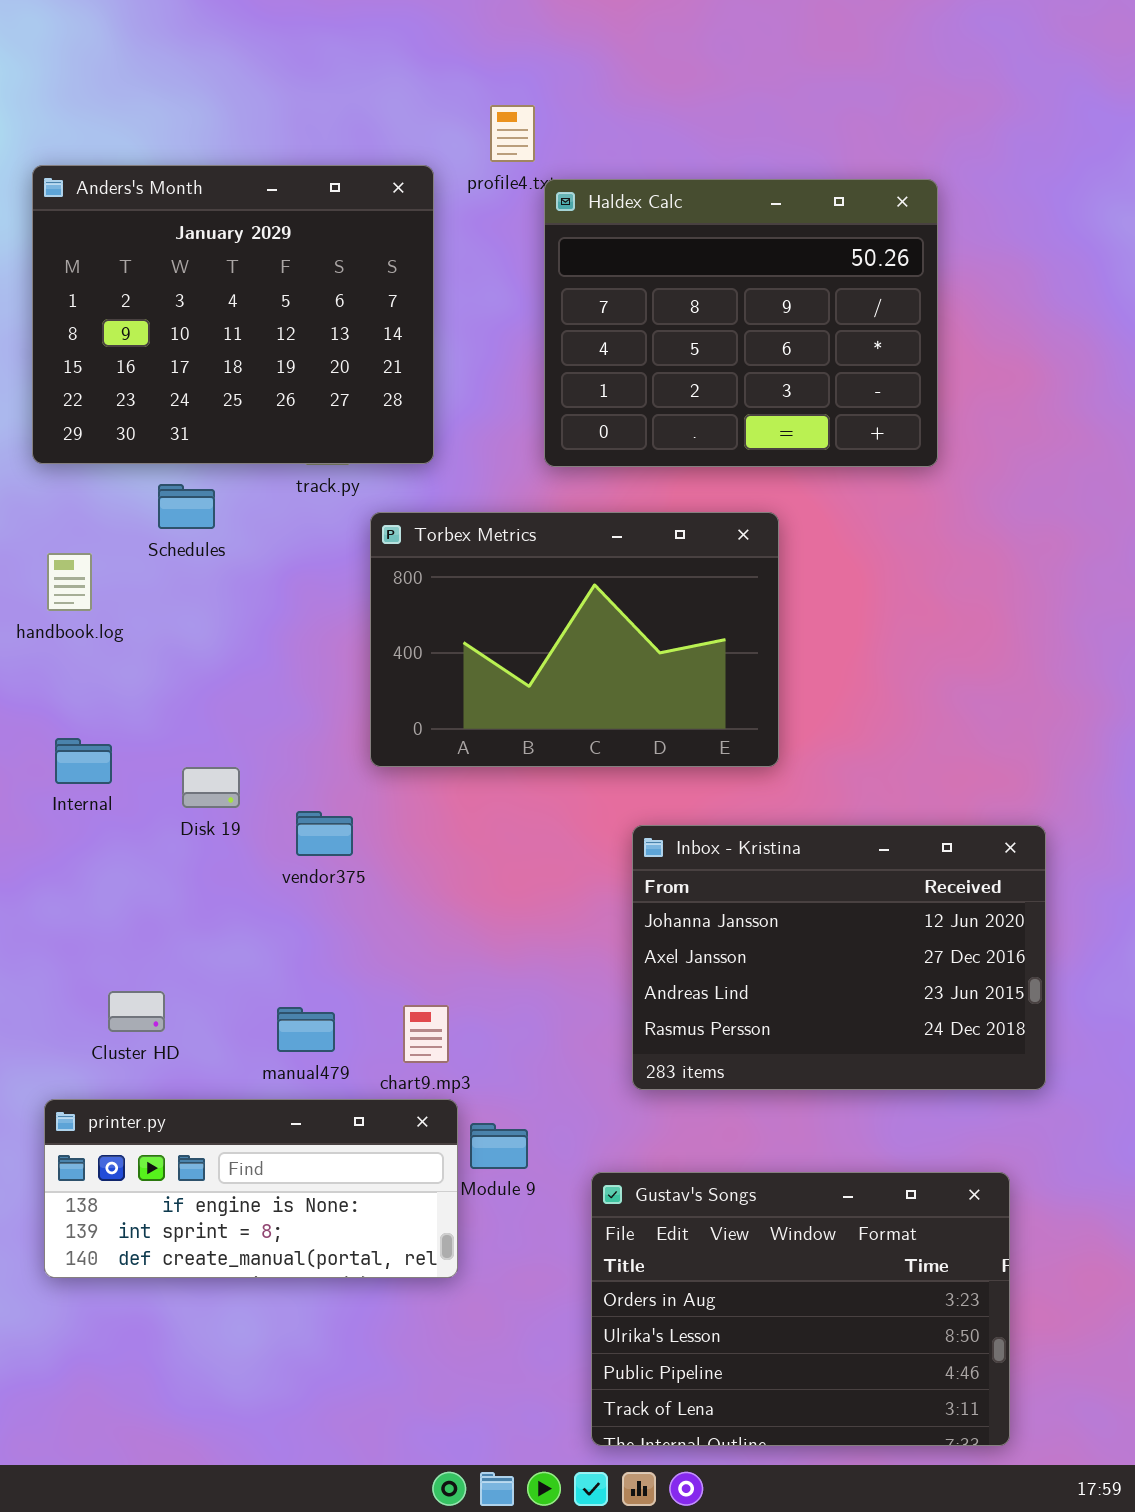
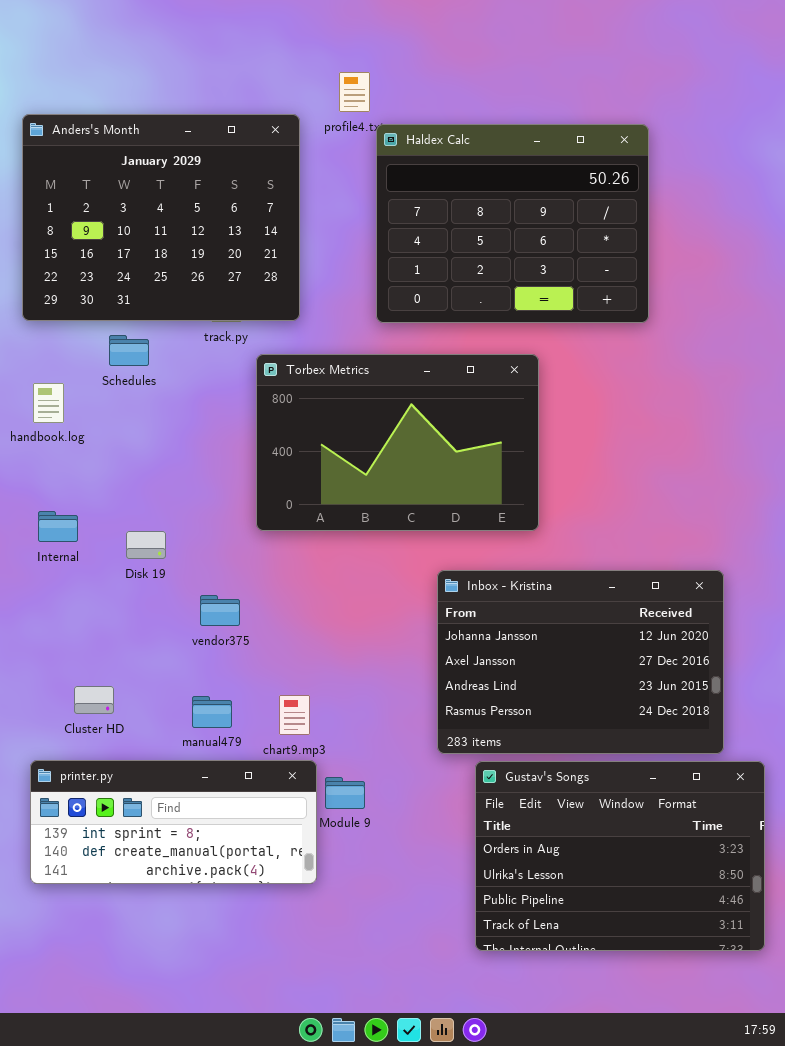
vendor375: [296,811,353,856] -> [200,595,240,626], moved
printer.py: [44,1099,458,1278] -> [30,760,317,884], scrolled down 1 row
Gustav's Songs: [591,1172,1010,1446] -> [475,761,765,951], moved

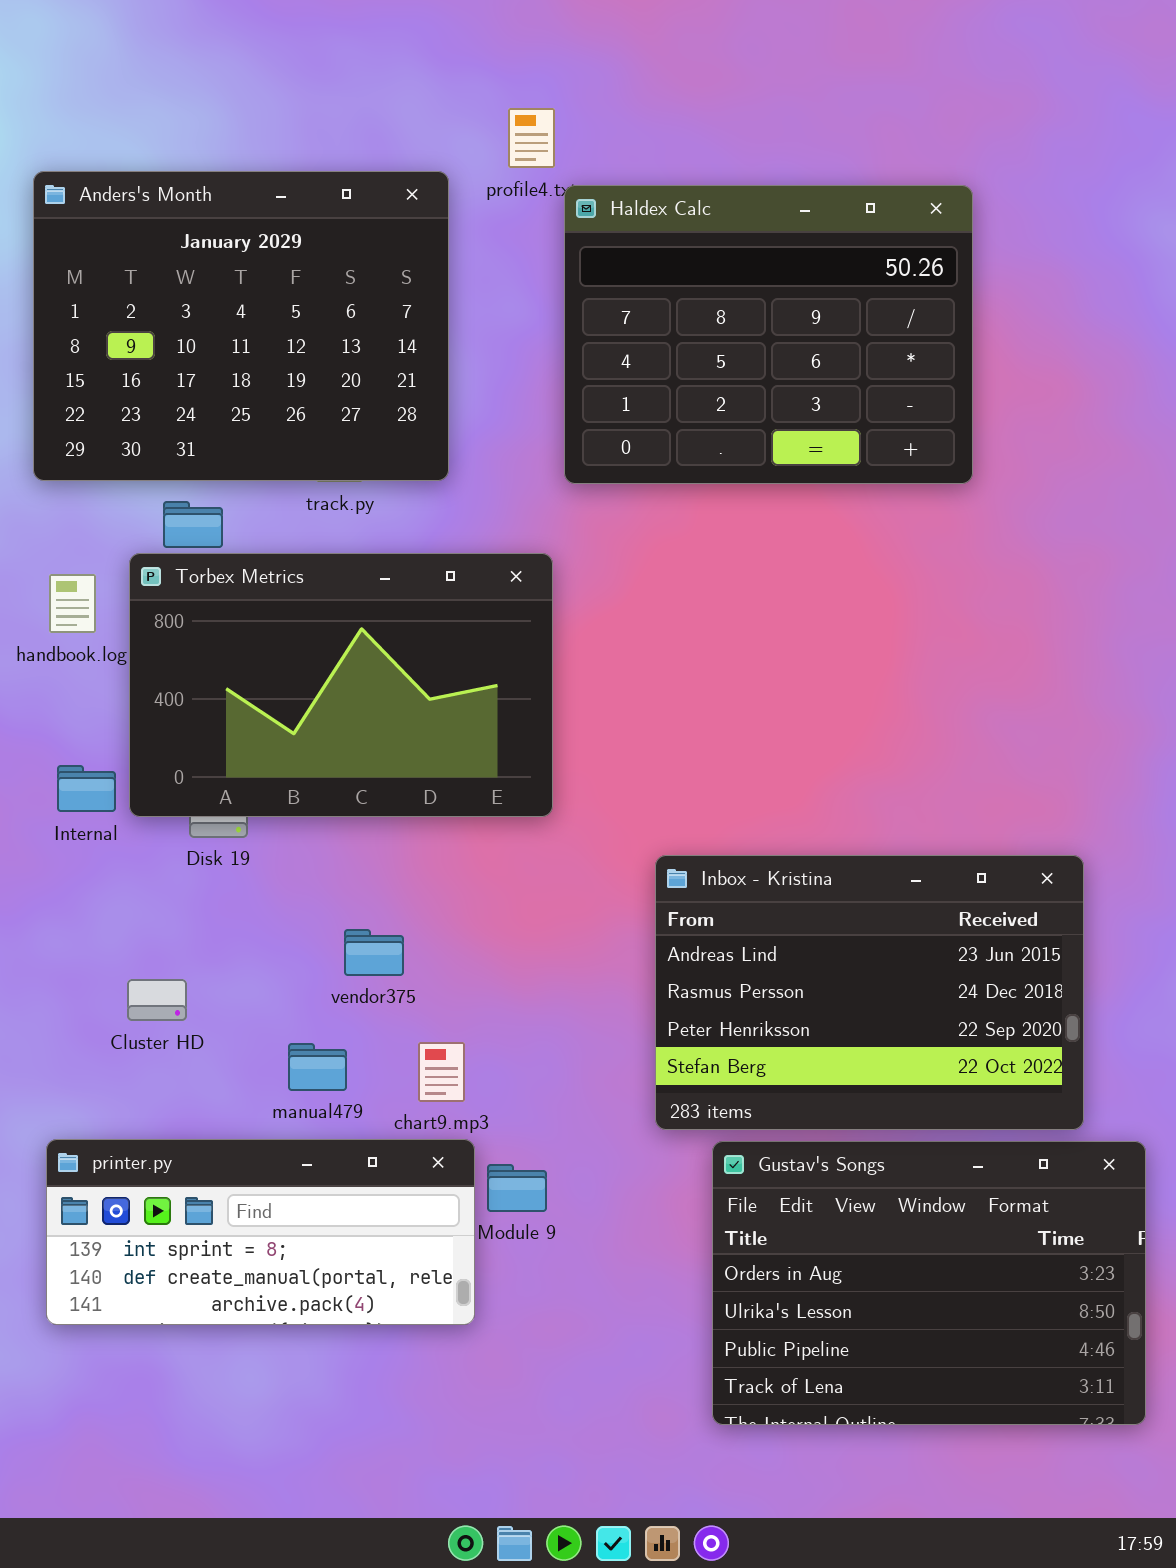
Torbex Metrics: [256,354,539,531] -> [129,553,553,817], moved
Inbox - Kristina: [437,570,724,754] -> [655,855,1084,1130], scrolled down 2 rows
vendor375: [200,595,240,626] -> [344,929,404,976], moved
Cluster HD: [74,686,114,714] -> [127,979,187,1021], moved

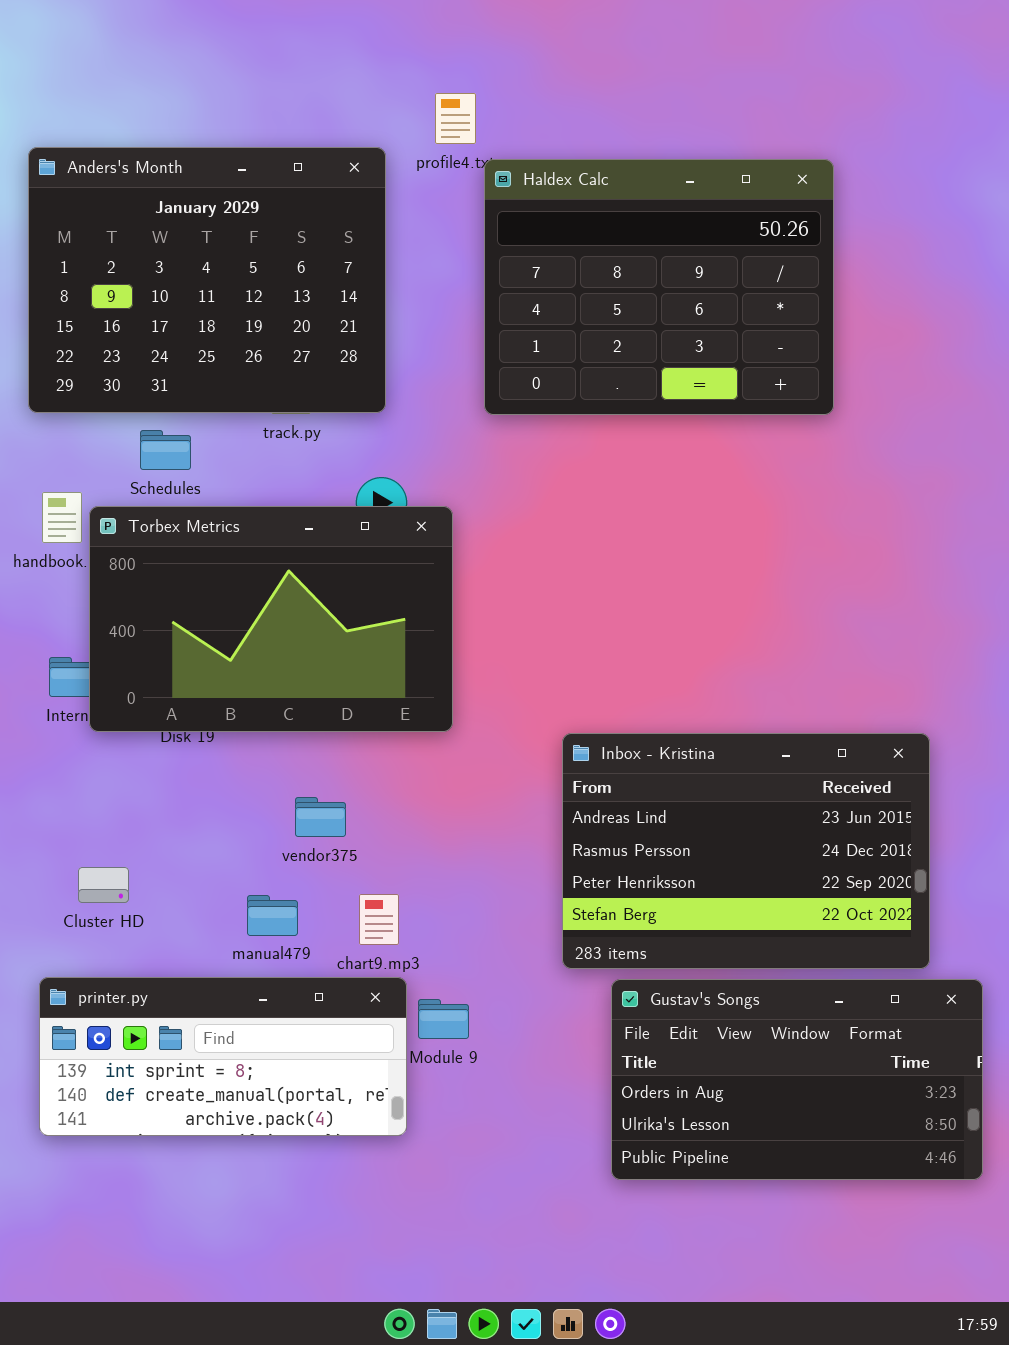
Torbex Metrics: [129,553,553,817] -> [89,506,453,732], moved
Cluster HD: [127,979,187,1021] -> [78,867,129,903], moved
Gustav's Songs: [712,1141,1146,1425] -> [611,979,983,1180], resized

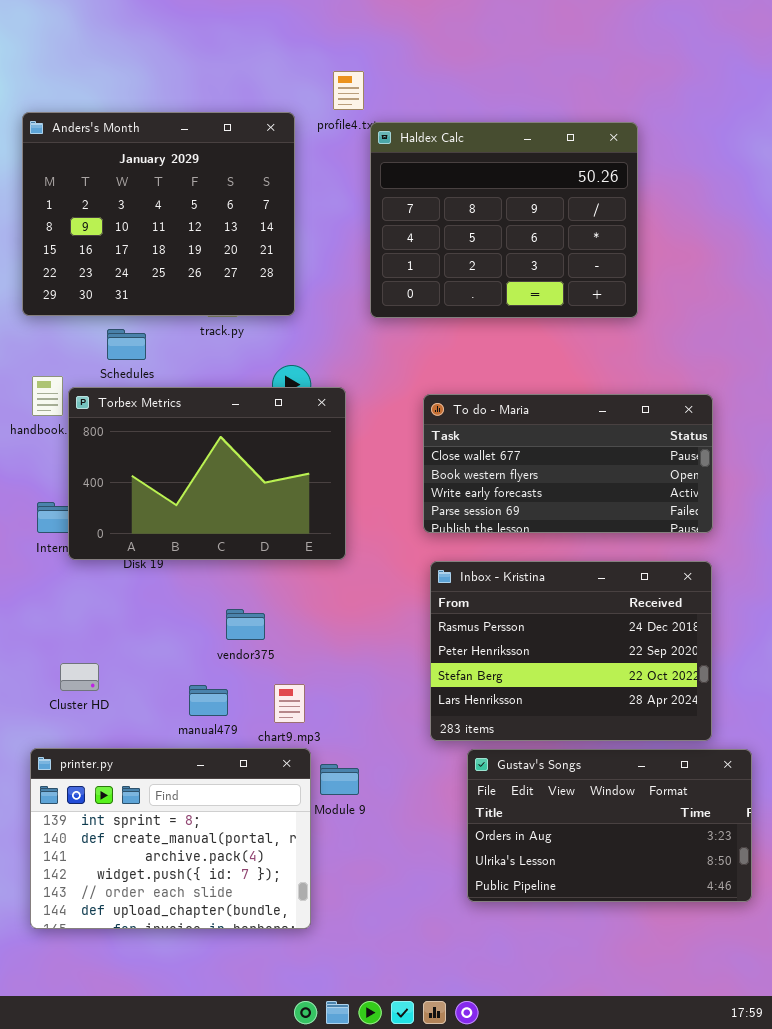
To do - Maria: none -> [423,394,713,533], opened
Inbox - Kristina: [562,733,930,969] -> [430,561,712,741], scrolled down 1 row
printer.py: [39,977,407,1136] -> [30,748,311,929], resized

